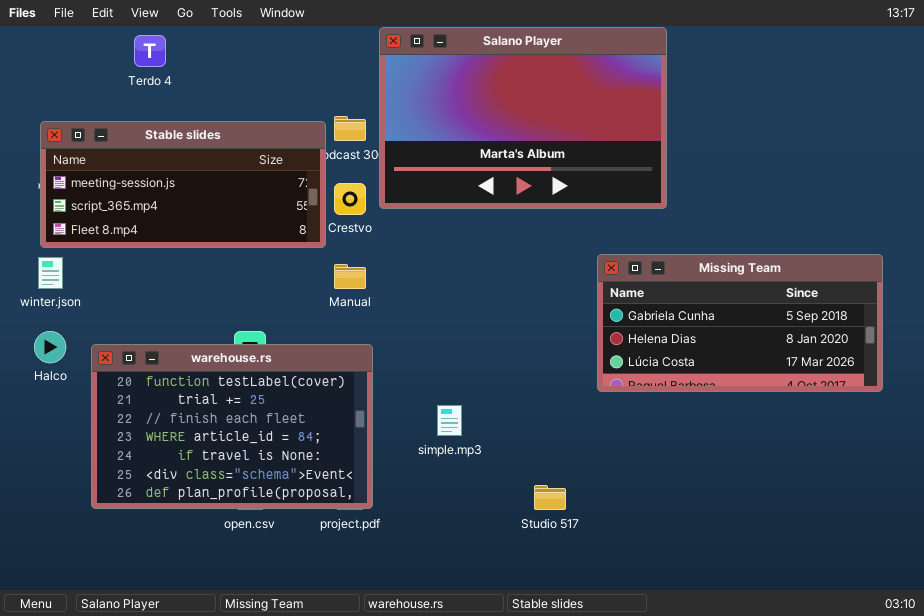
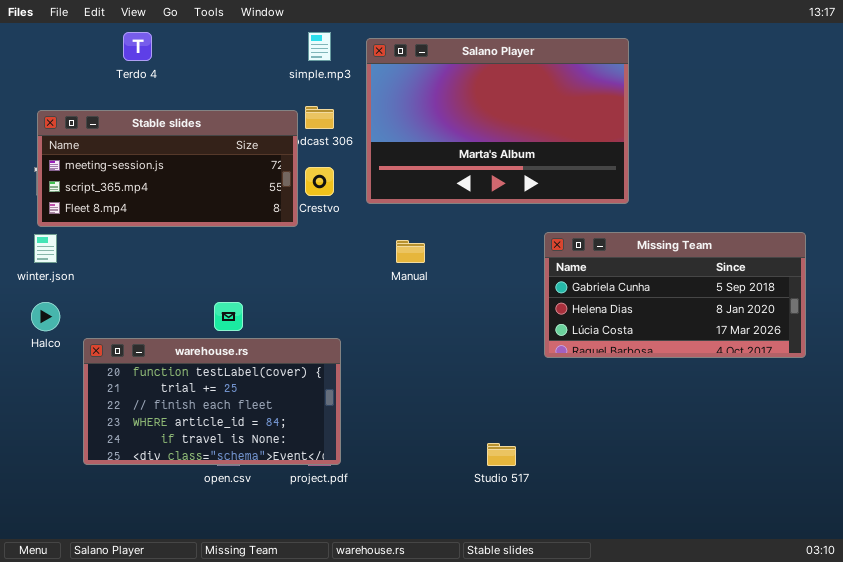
Salano Player: [379,27,667,209] -> [366,38,629,204], moved
Manual: [334,264,366,289] -> [396,240,425,263], moved
warehouse.rs: [91,344,373,509] -> [83,338,341,465], resized
simple.mp3: [437,405,462,436] -> [308,32,331,61], moved

